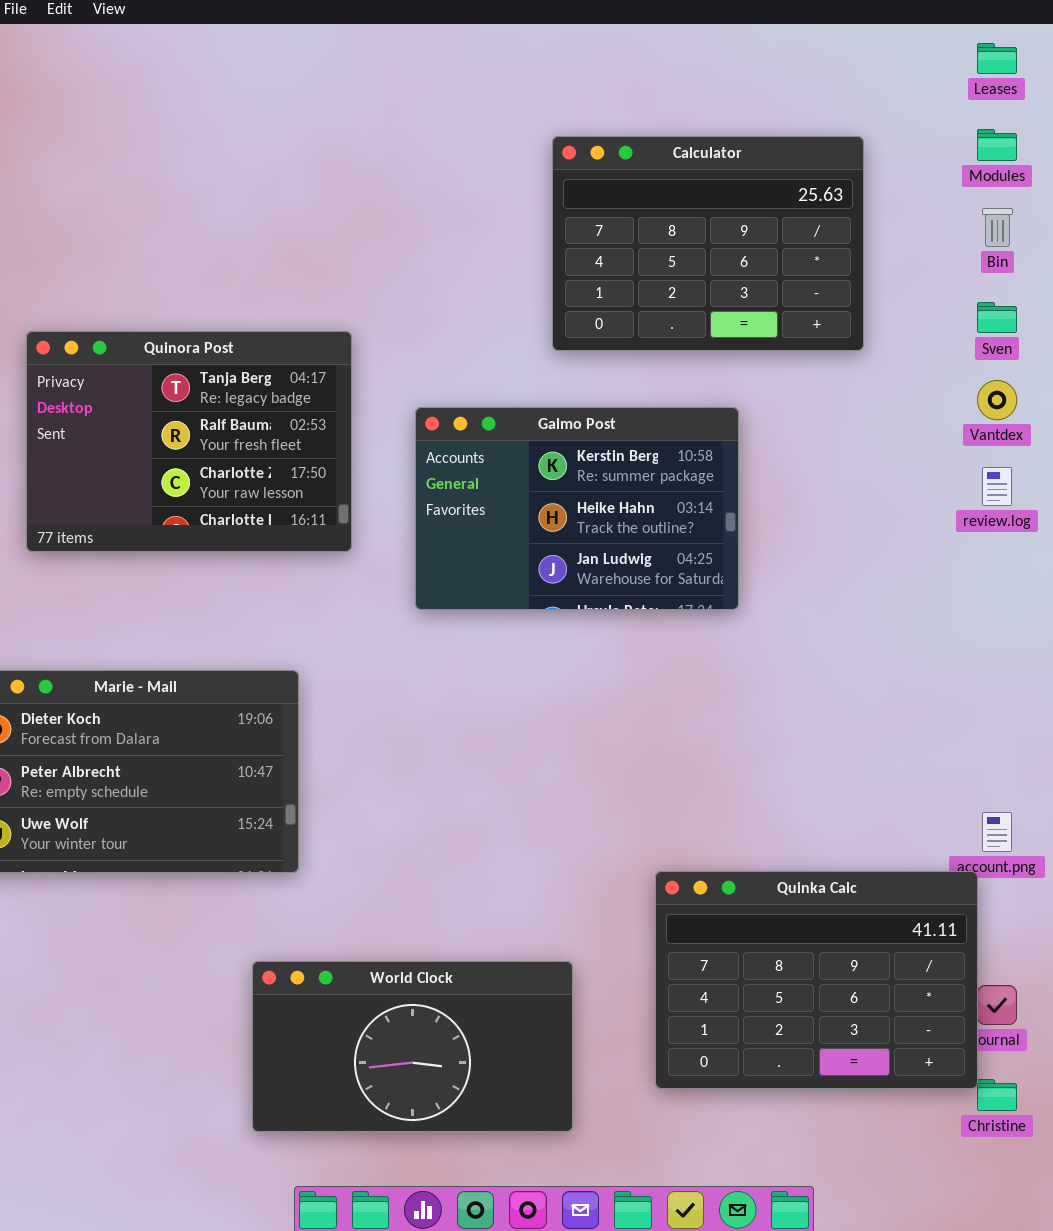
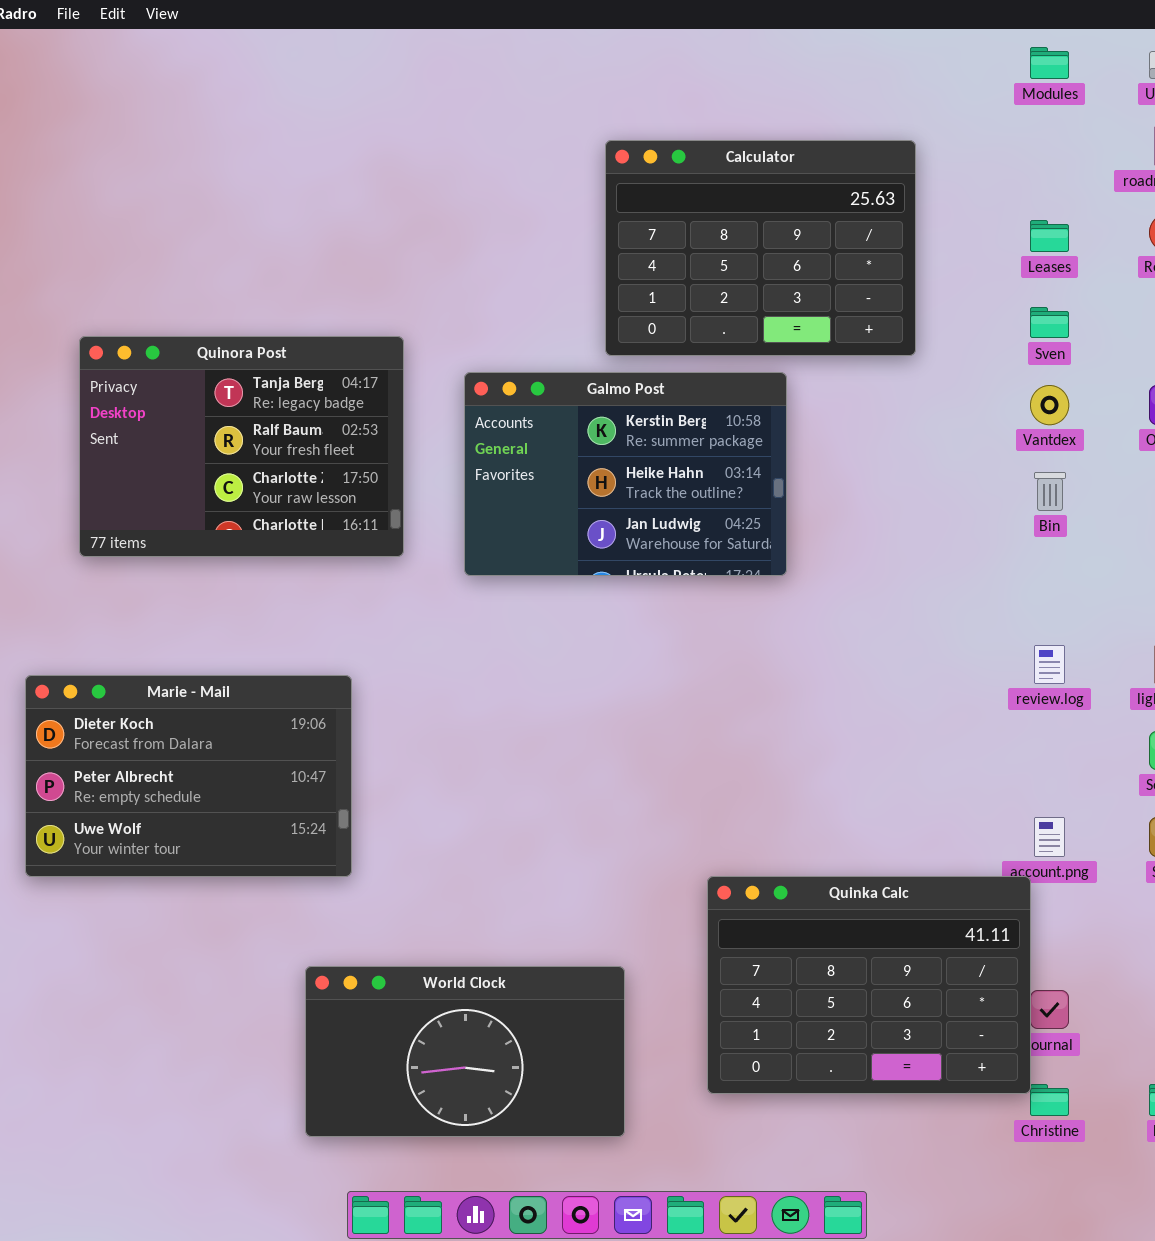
Leases: [977,43,1017,74] -> [1030,220,1069,252], moved
Modules: [977,129,1017,161] -> [1030,47,1069,79], moved
Bin: [982,208,1013,247] -> [1034,472,1066,511], moved
Galmo Post: [415,407,739,610] -> [464,372,787,576], moved
review.log: [982,467,1012,506] -> [1034,645,1065,684], moved

